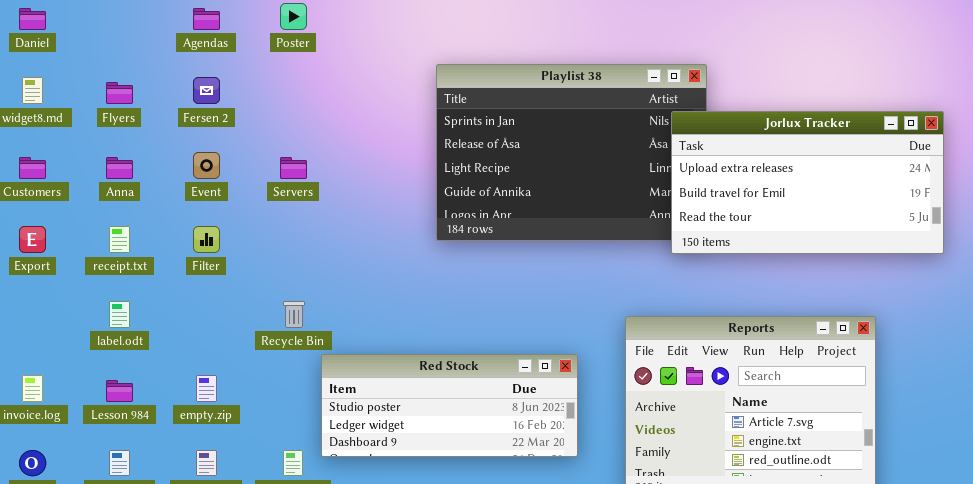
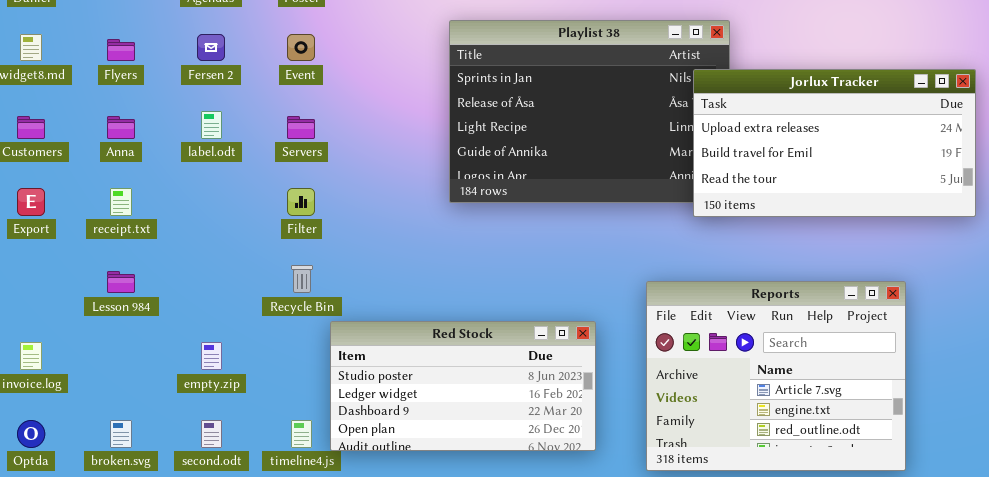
Event: [193,152,220,179] -> [287,34,315,61], moved
Filter: [193,226,220,253] -> [287,188,315,216], moved
label.odt: [109,301,130,328] -> [201,111,222,139], moved
Red Stock: [321,354,578,457] -> [330,321,596,451], resized
Lesson 984: [106,380,133,402] -> [107,271,135,293], moved

